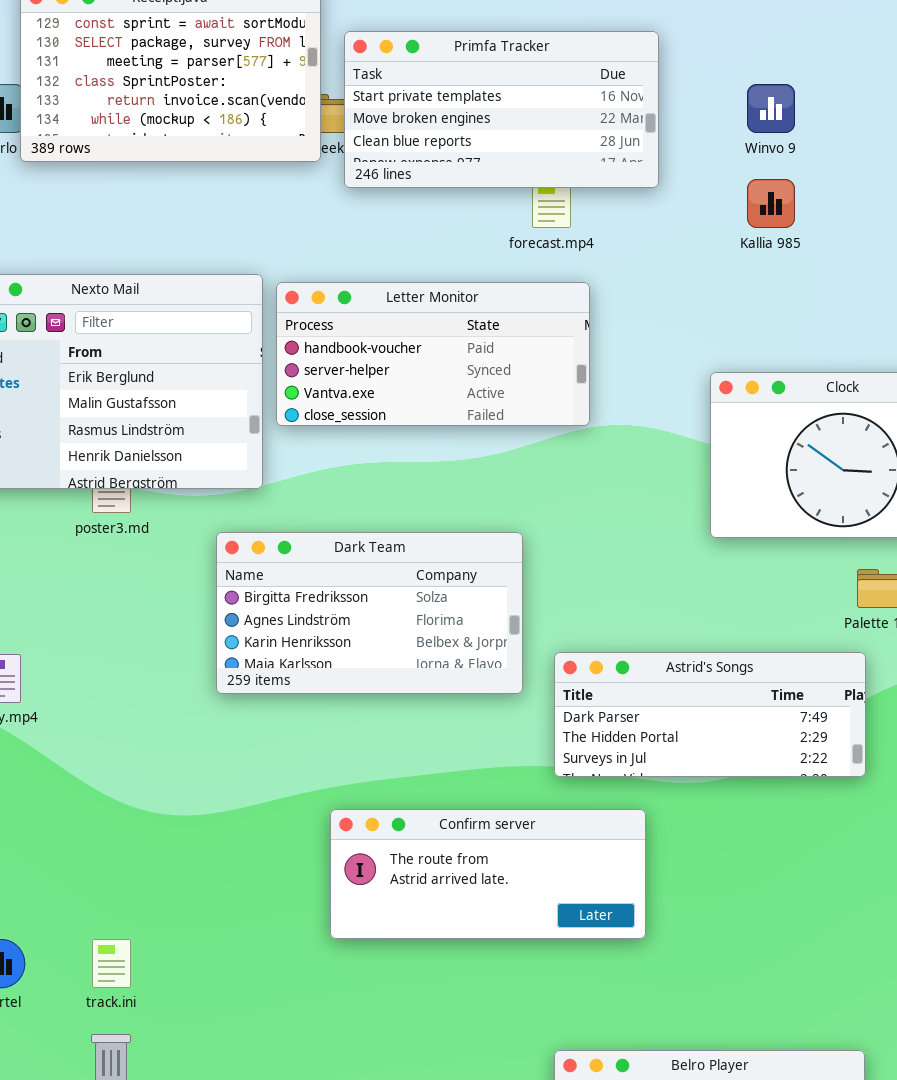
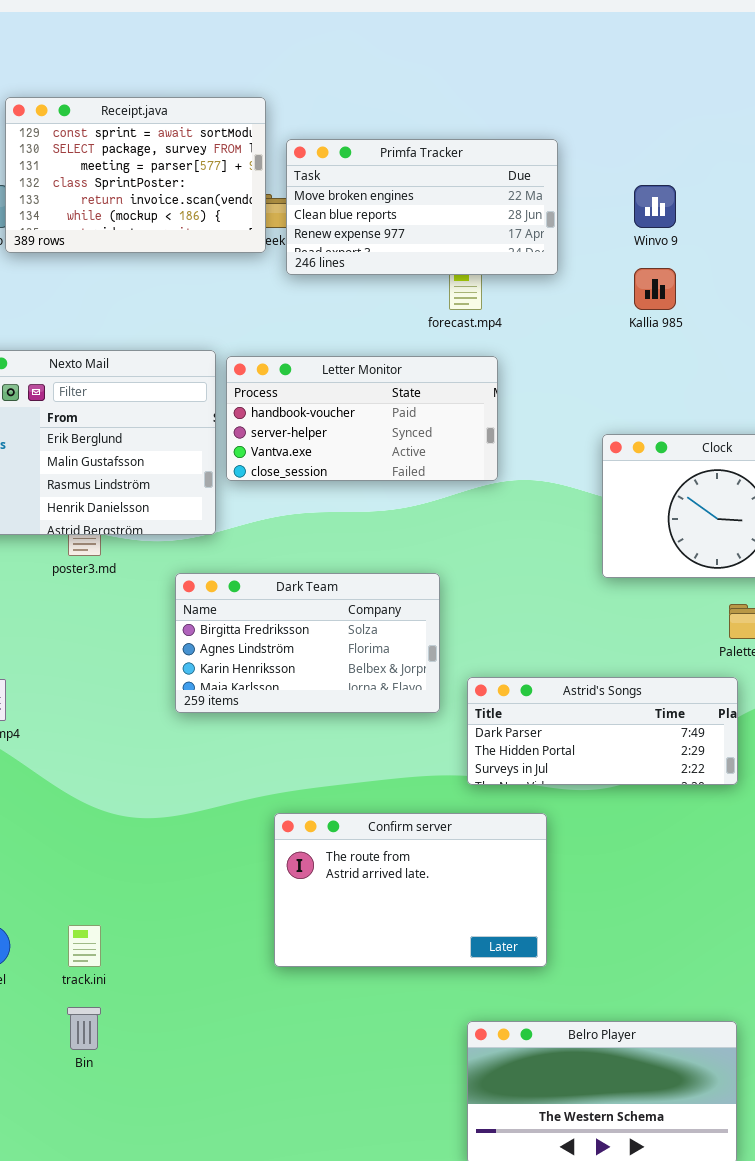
Primfa Tracker: [344,31,659,188] -> [286,139,558,275], scrolled down 1 row
Confirm server: [330,809,646,939] -> [274,813,547,967], resized

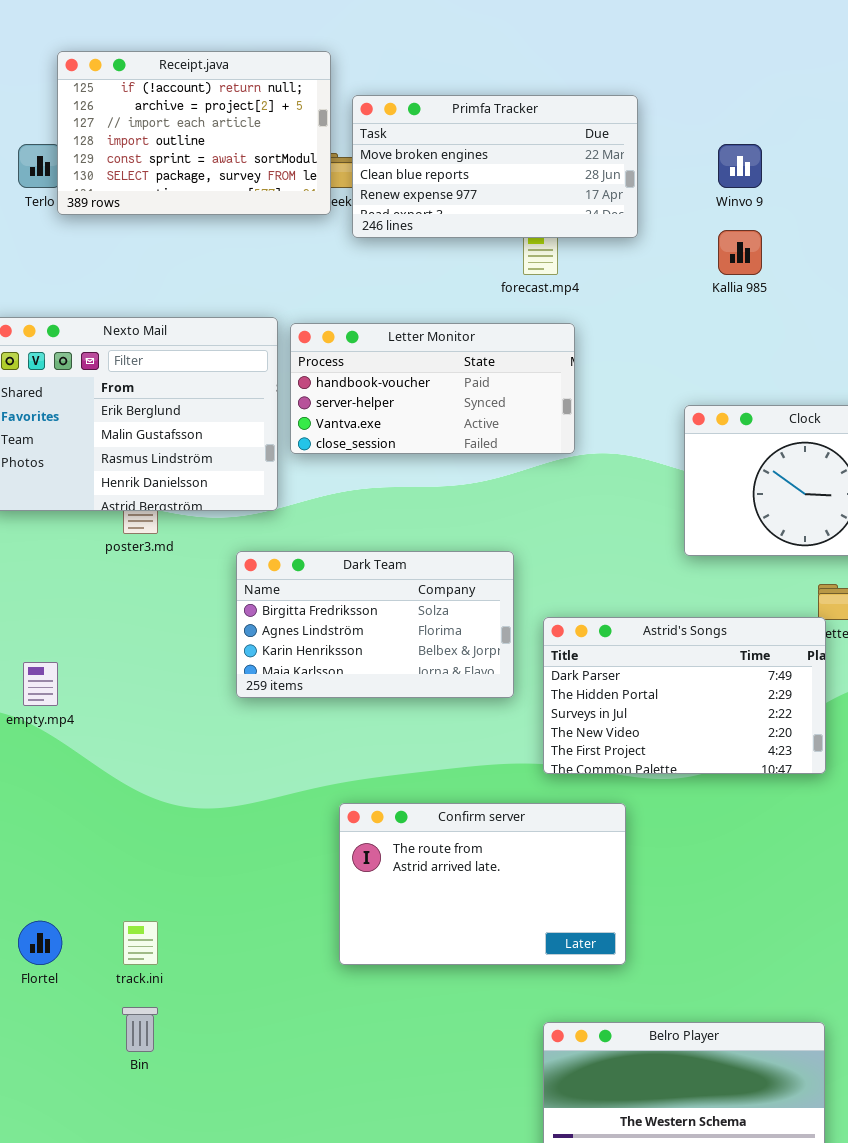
Receipt.java: [5,97,266,253] -> [57,51,331,215], scrolled up 4 rows
Astrid's Songs: [467,677,738,785] -> [543,617,826,774], resized

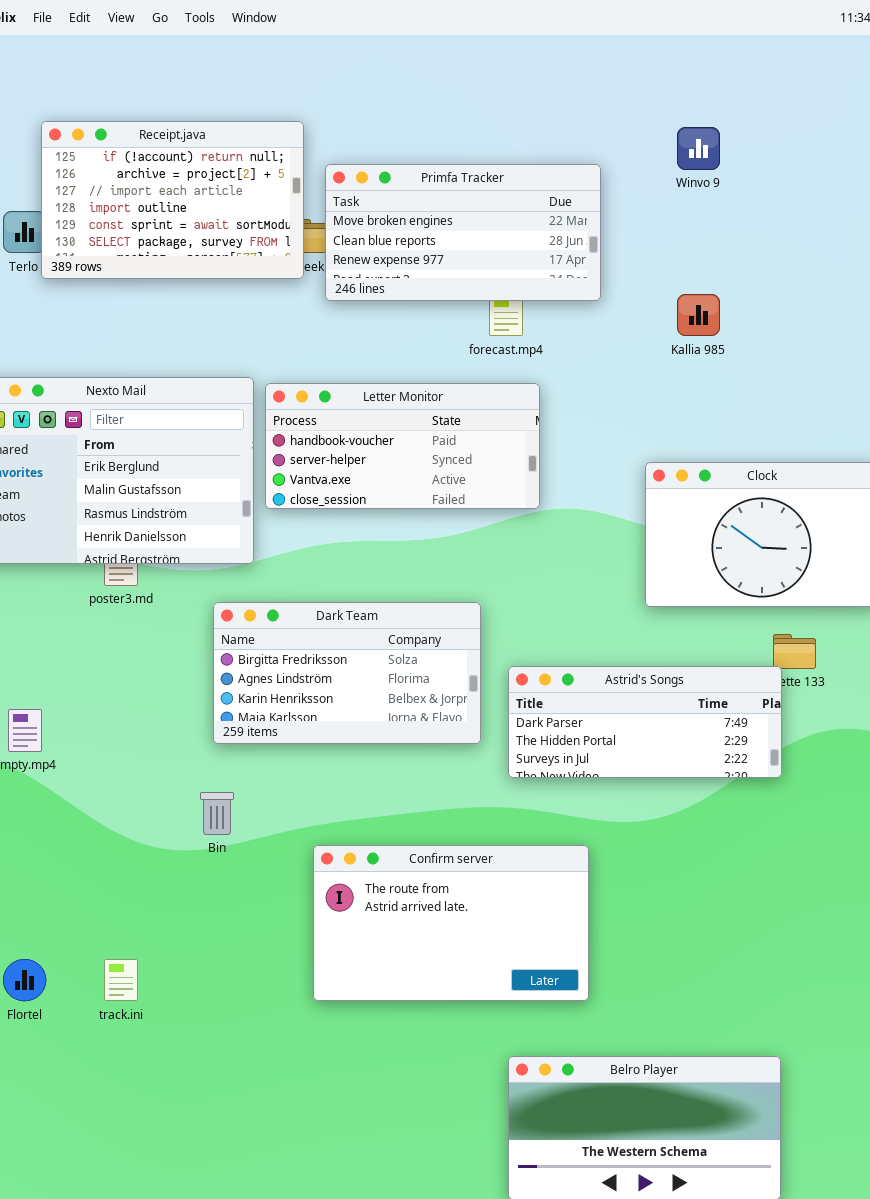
Winvo 9: [718,144,762,188] -> [677,127,720,170], moved
Astrid's Songs: [543,617,826,774] -> [508,666,782,778], resized
Bin: [122,1007,158,1052] -> [200,792,234,835], moved

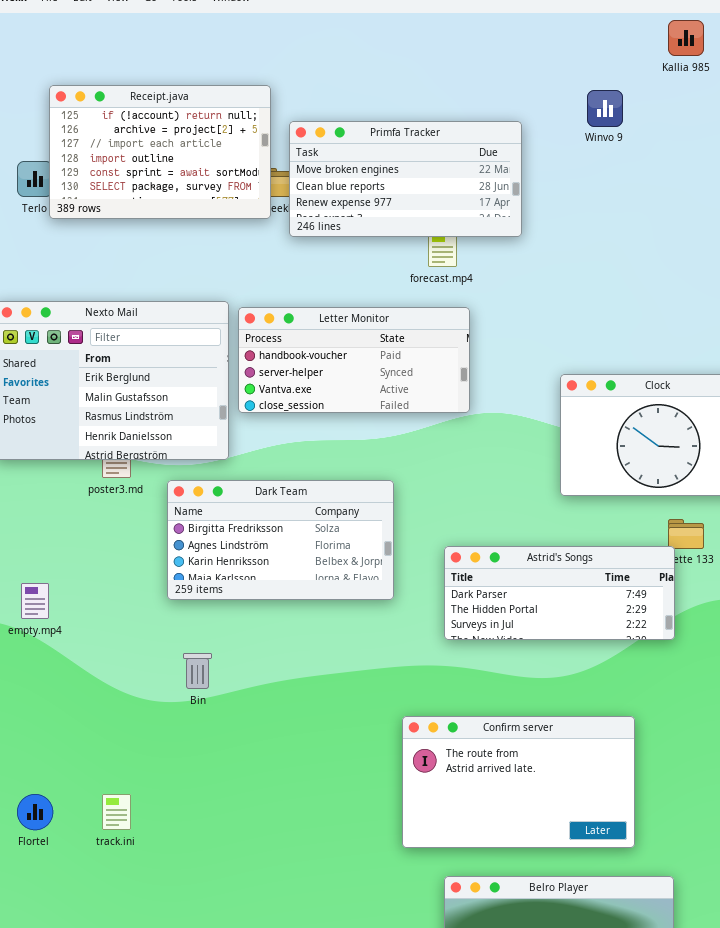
Kallia 985: [677,294,720,336] -> [668,20,704,56], moved
Dark Team: [213,602,481,744] -> [167,480,394,600], moved
Confirm server: [313,845,589,1001] -> [402,716,635,848], moved

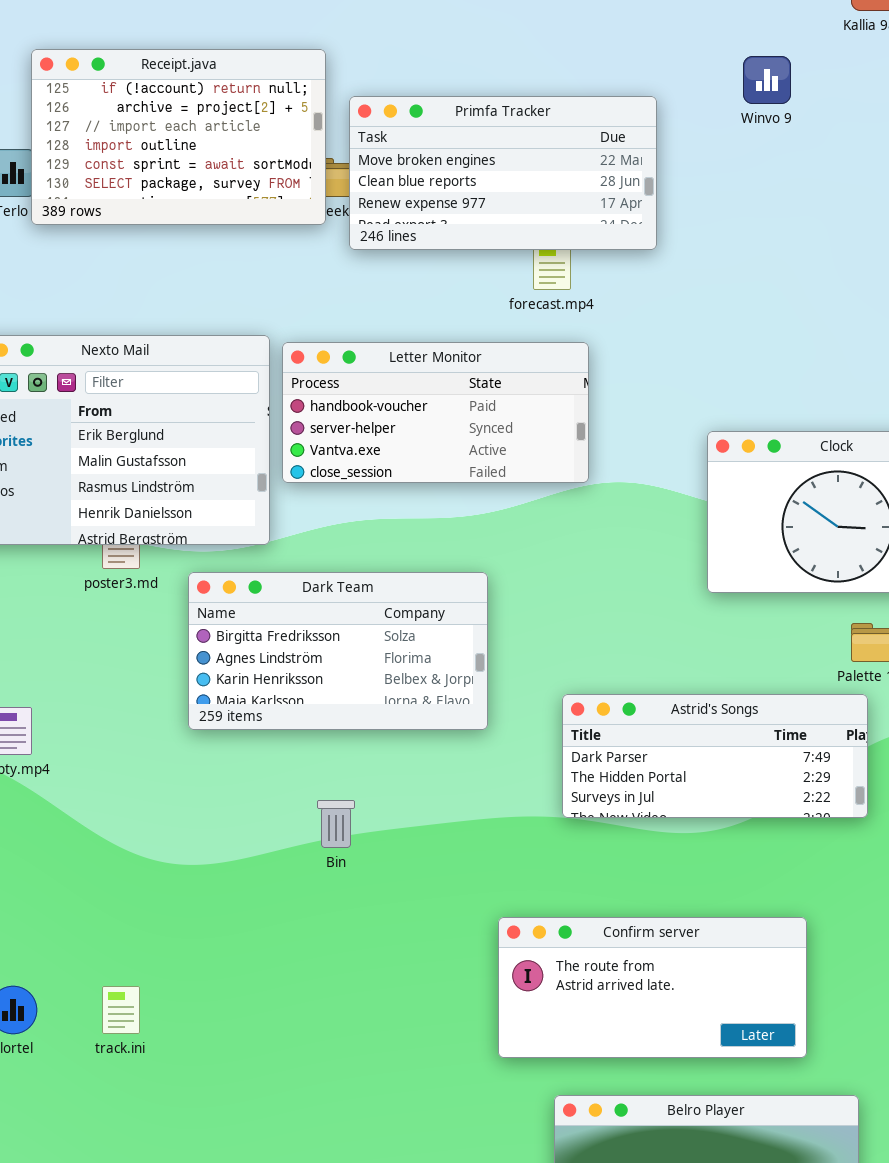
Astrid's Songs: [444,546,675,640] -> [562,694,868,818], moved
Bin: [183,653,212,689] -> [317,800,355,848], moved
Confirm server: [402,716,635,848] -> [498,917,807,1058], resized

